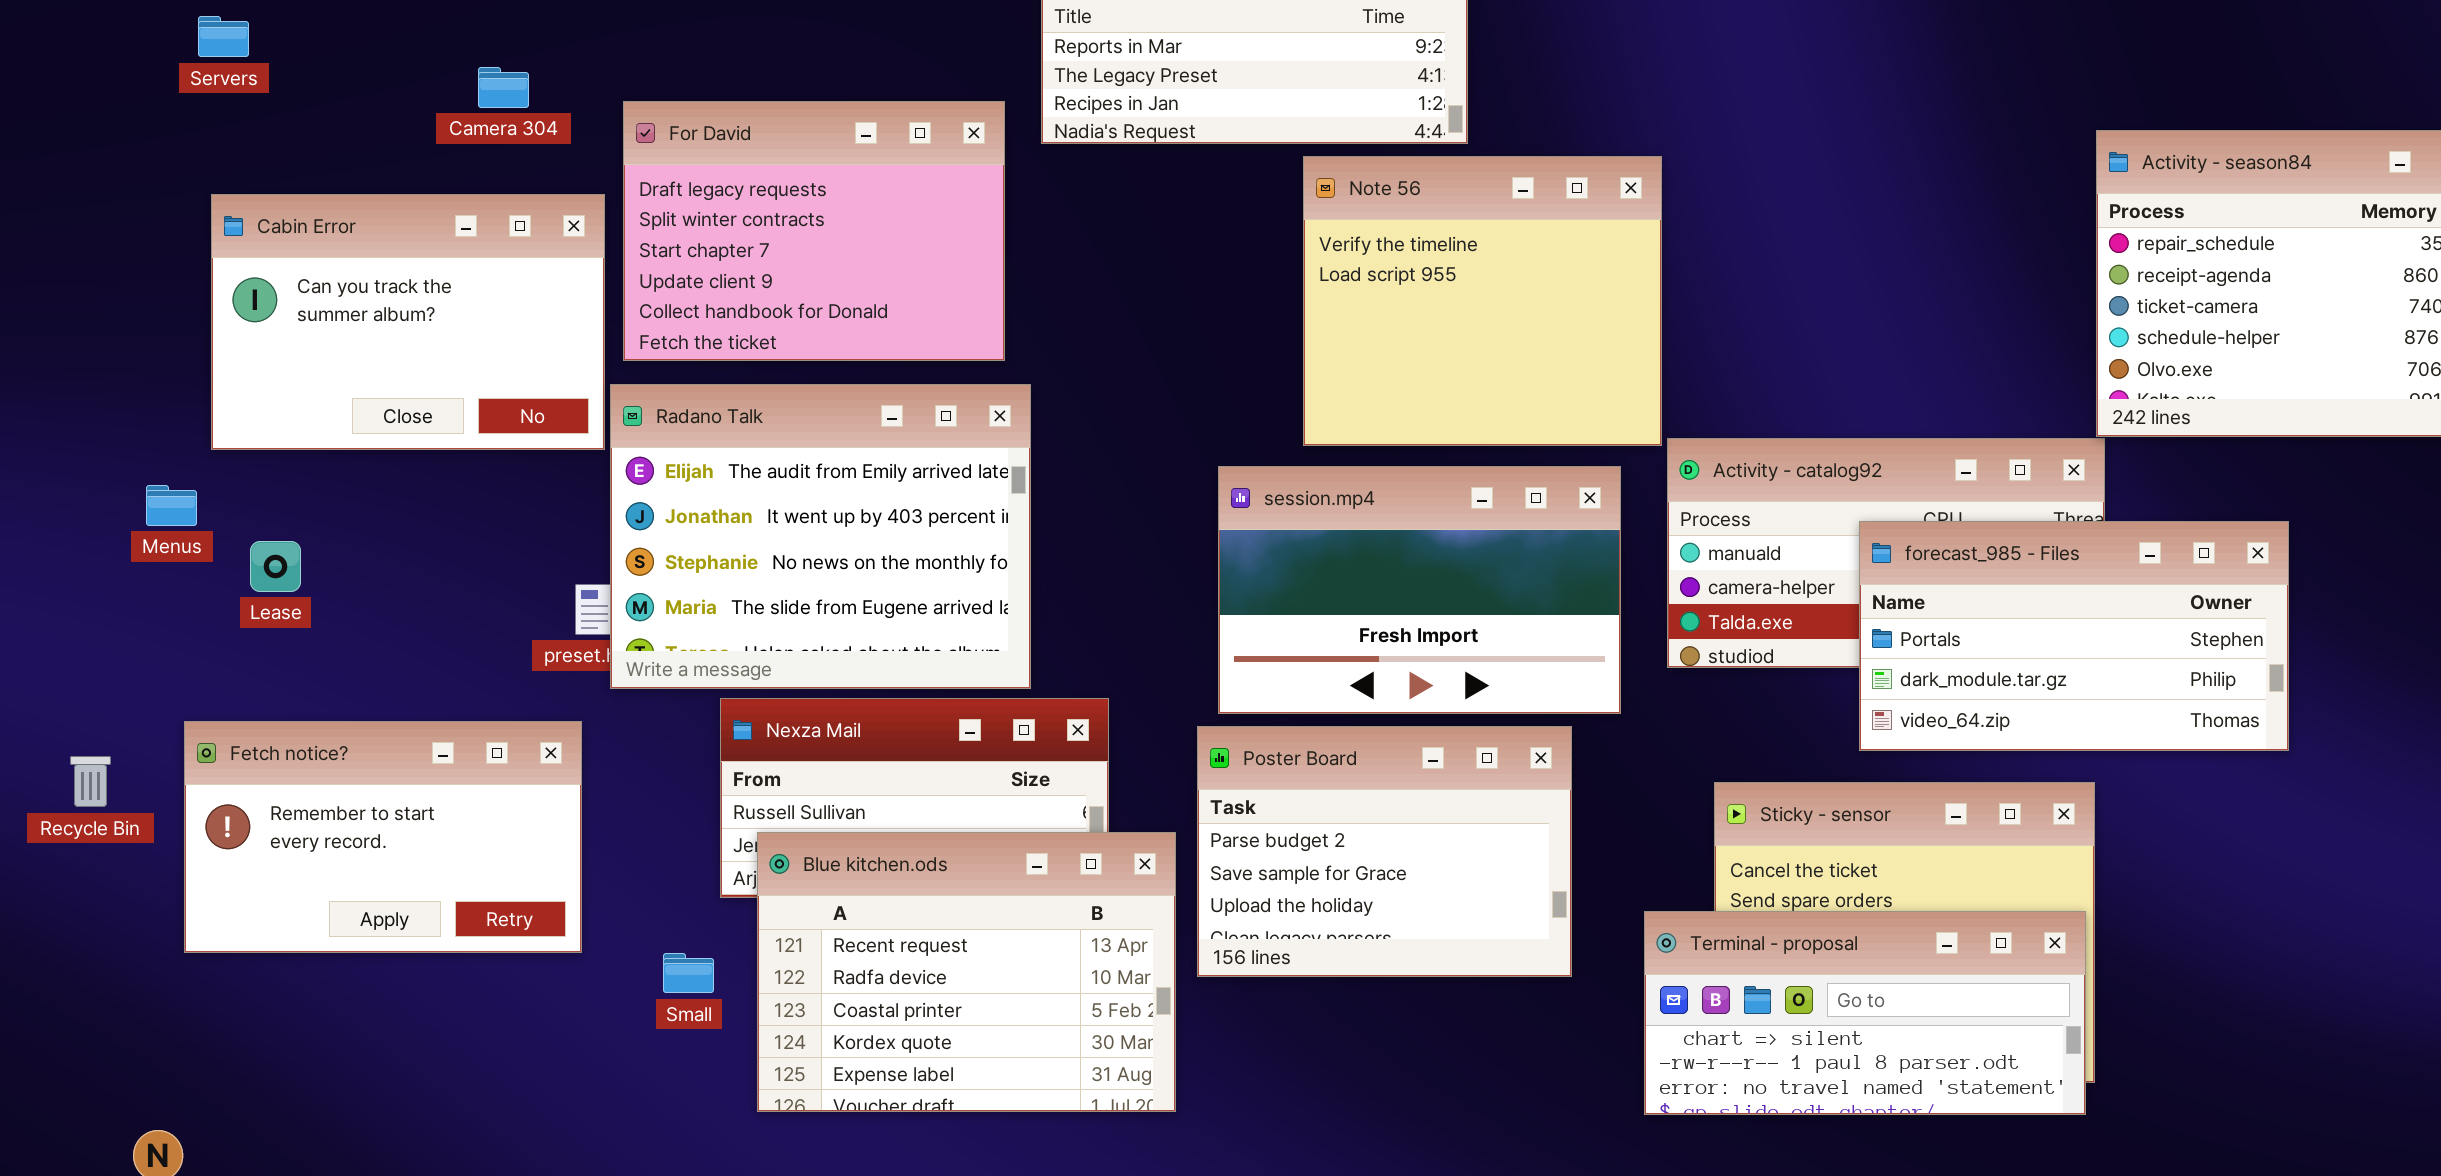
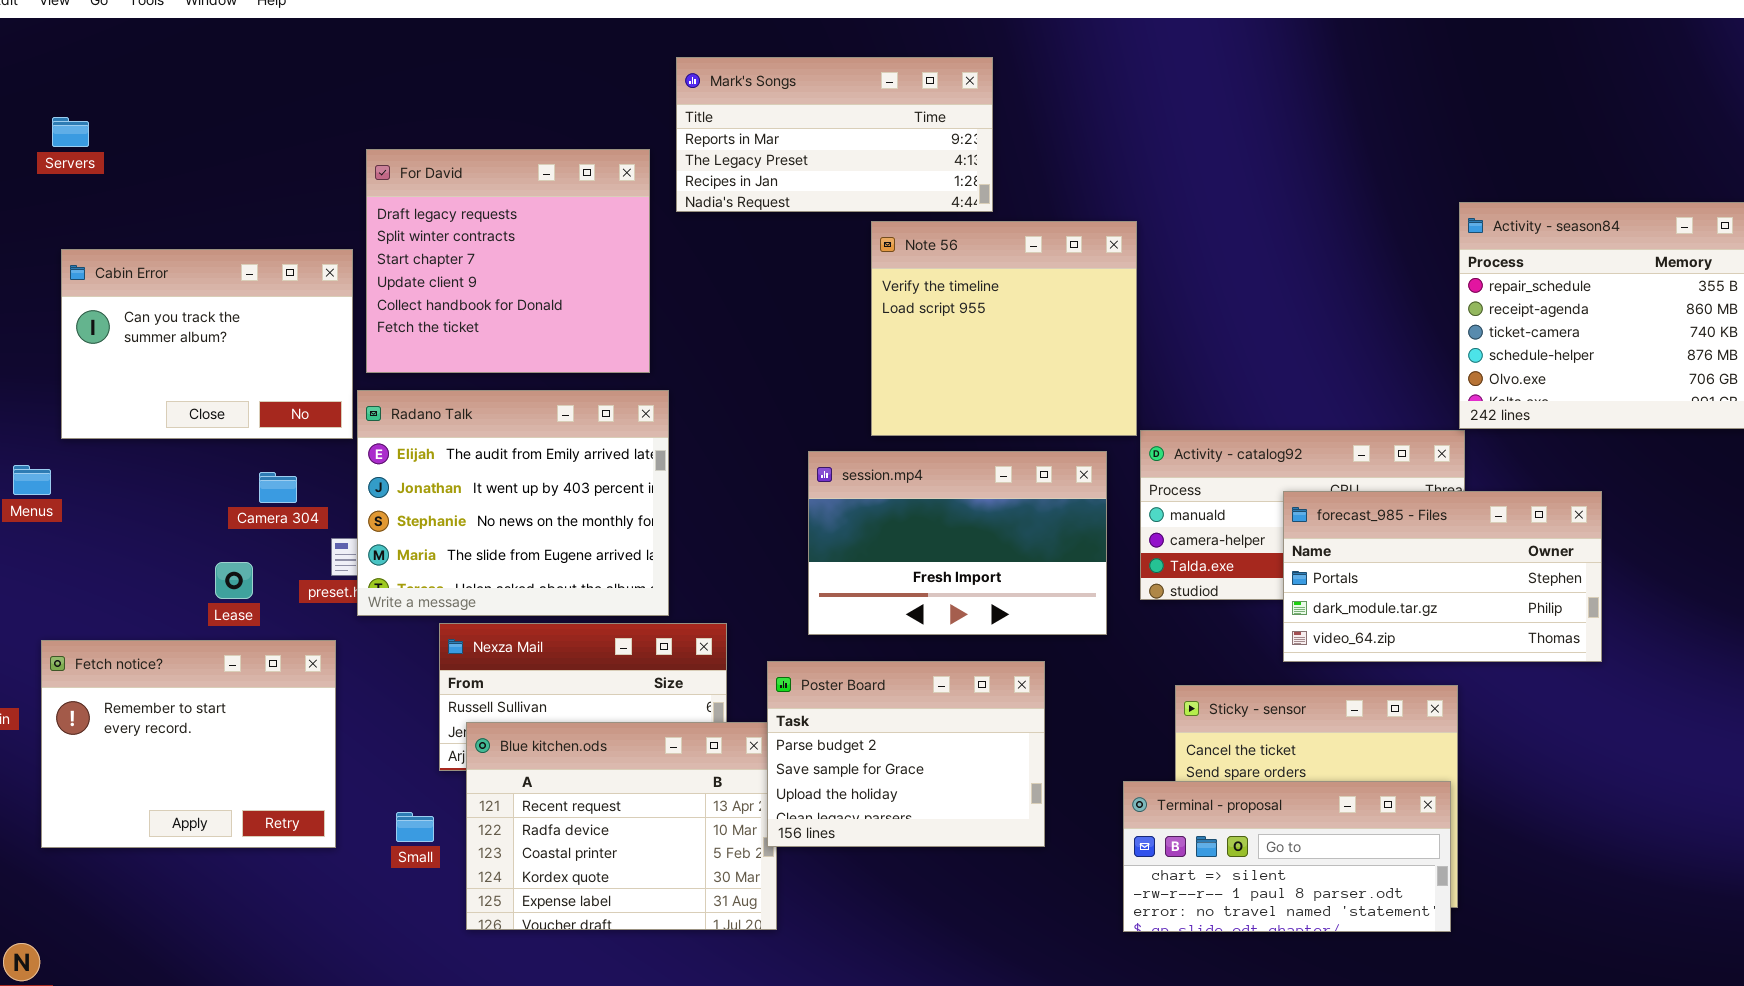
Camera 304: [478,67,529,108] -> [259,472,297,503], moved
For David: [623,101,1005,361] -> [366,149,650,373], resized
Lease: [250,541,301,592] -> [215,562,253,599], moved
Fetch notice?: [184,721,582,953] -> [41,640,336,848], resized
Poster Board: [1197,726,1572,977] -> [767,661,1045,847], moved

